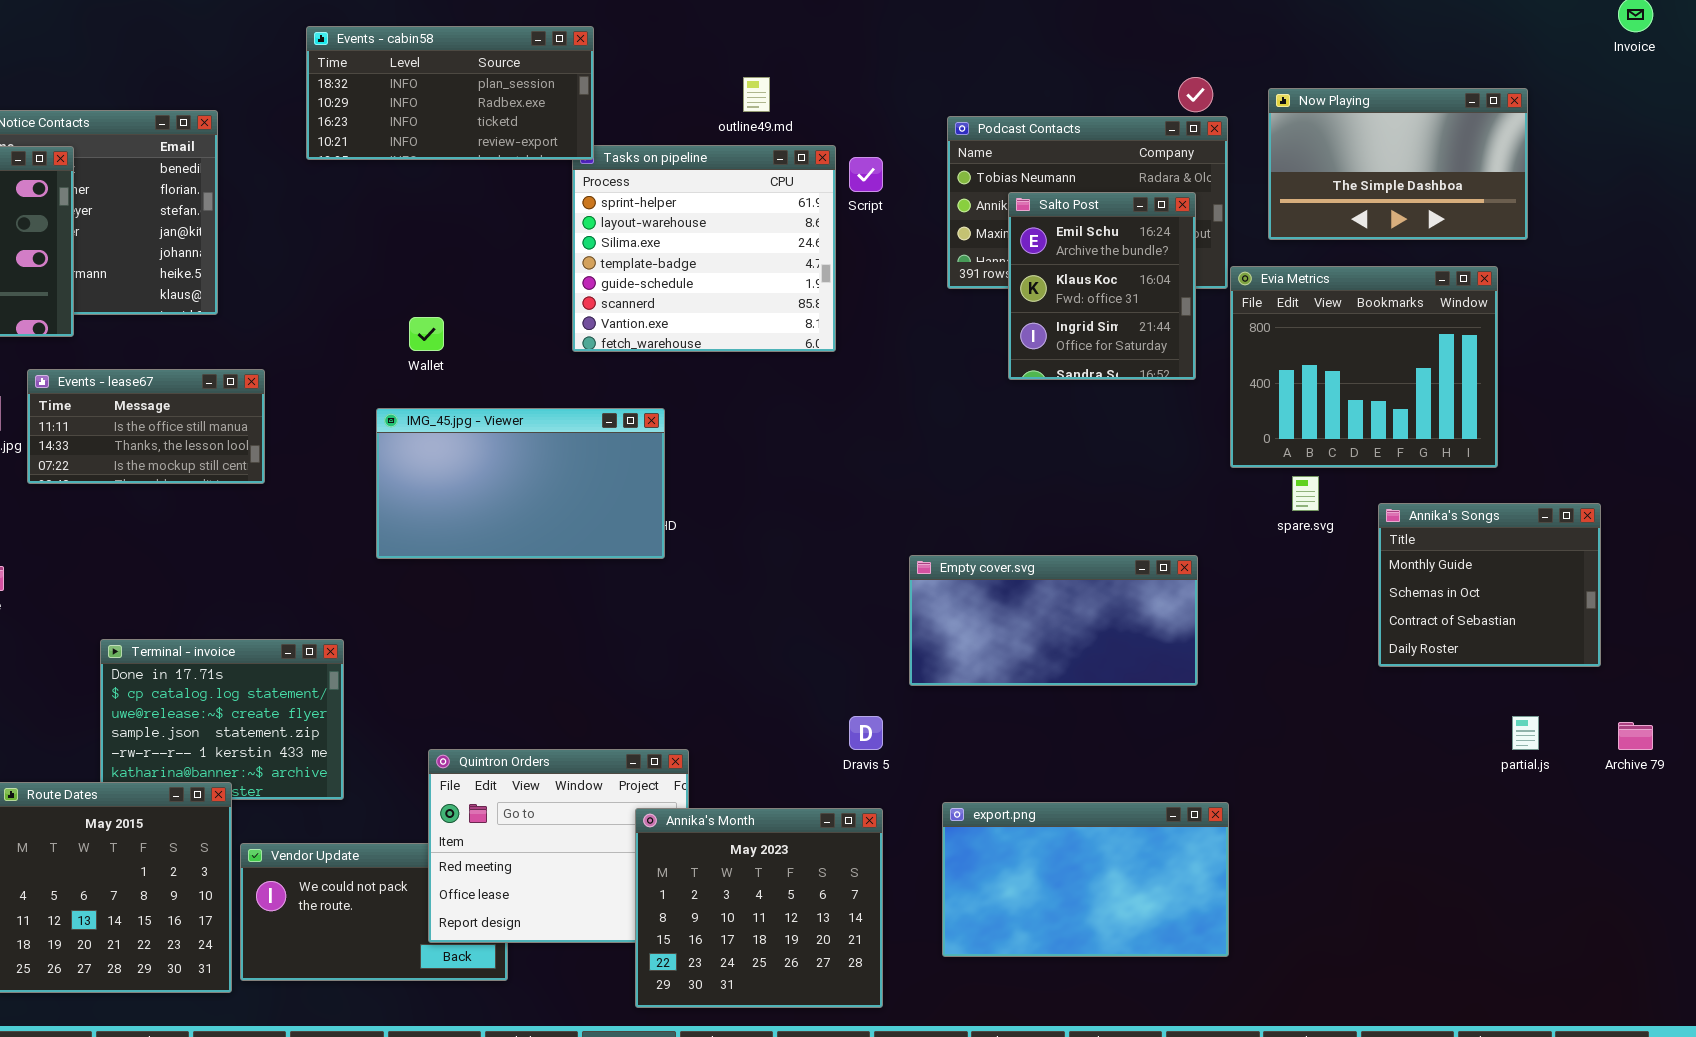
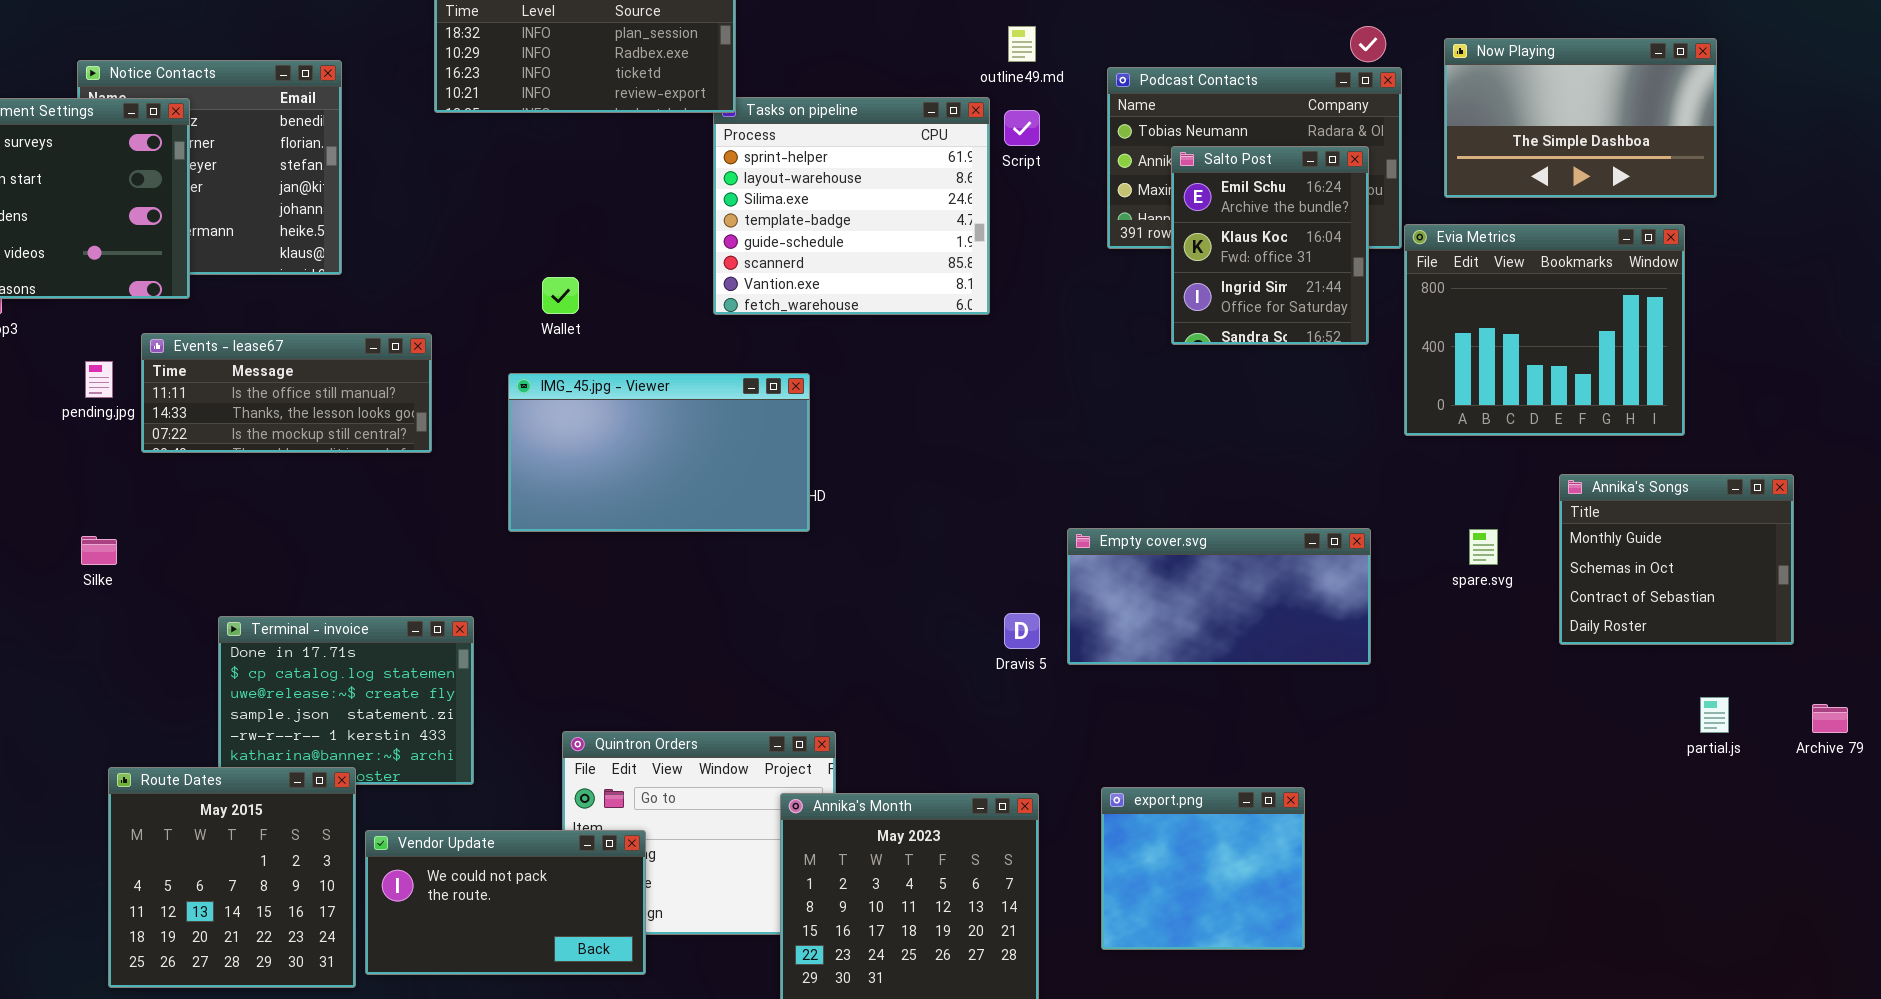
outline49.md: [743,77,770,112] -> [1008,26,1036,62], moved
Events - lease67: [27,369,265,484] -> [141,333,432,453], resized
spare.svg: [1292,476,1319,511] -> [1469,529,1498,565], moved
Dravis 5: [849,716,883,750] -> [1004,613,1040,649], moved
export.png: [942,802,1229,957] -> [1101,787,1305,950], resized
Vendor Update: [240,843,508,981] -> [365,830,646,975], raised

